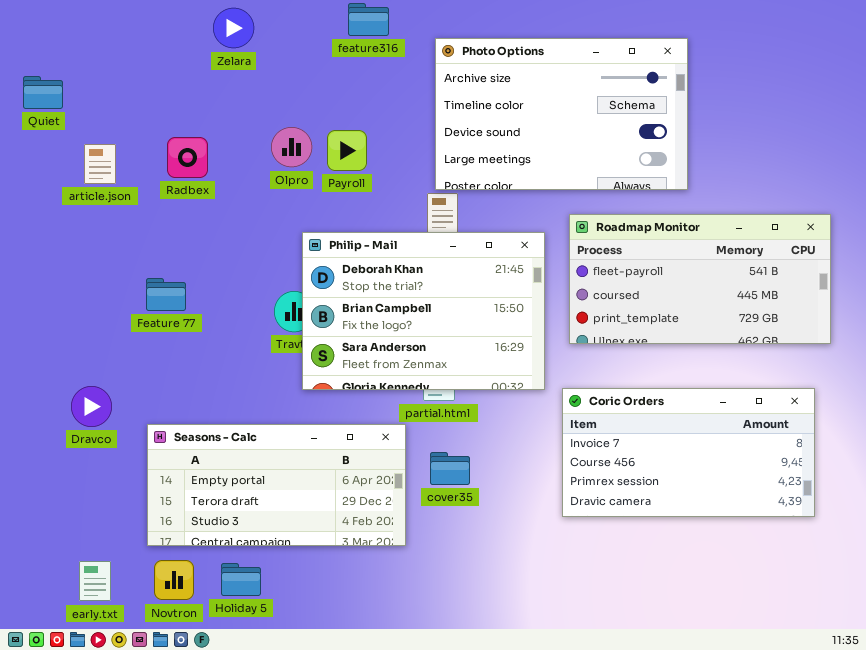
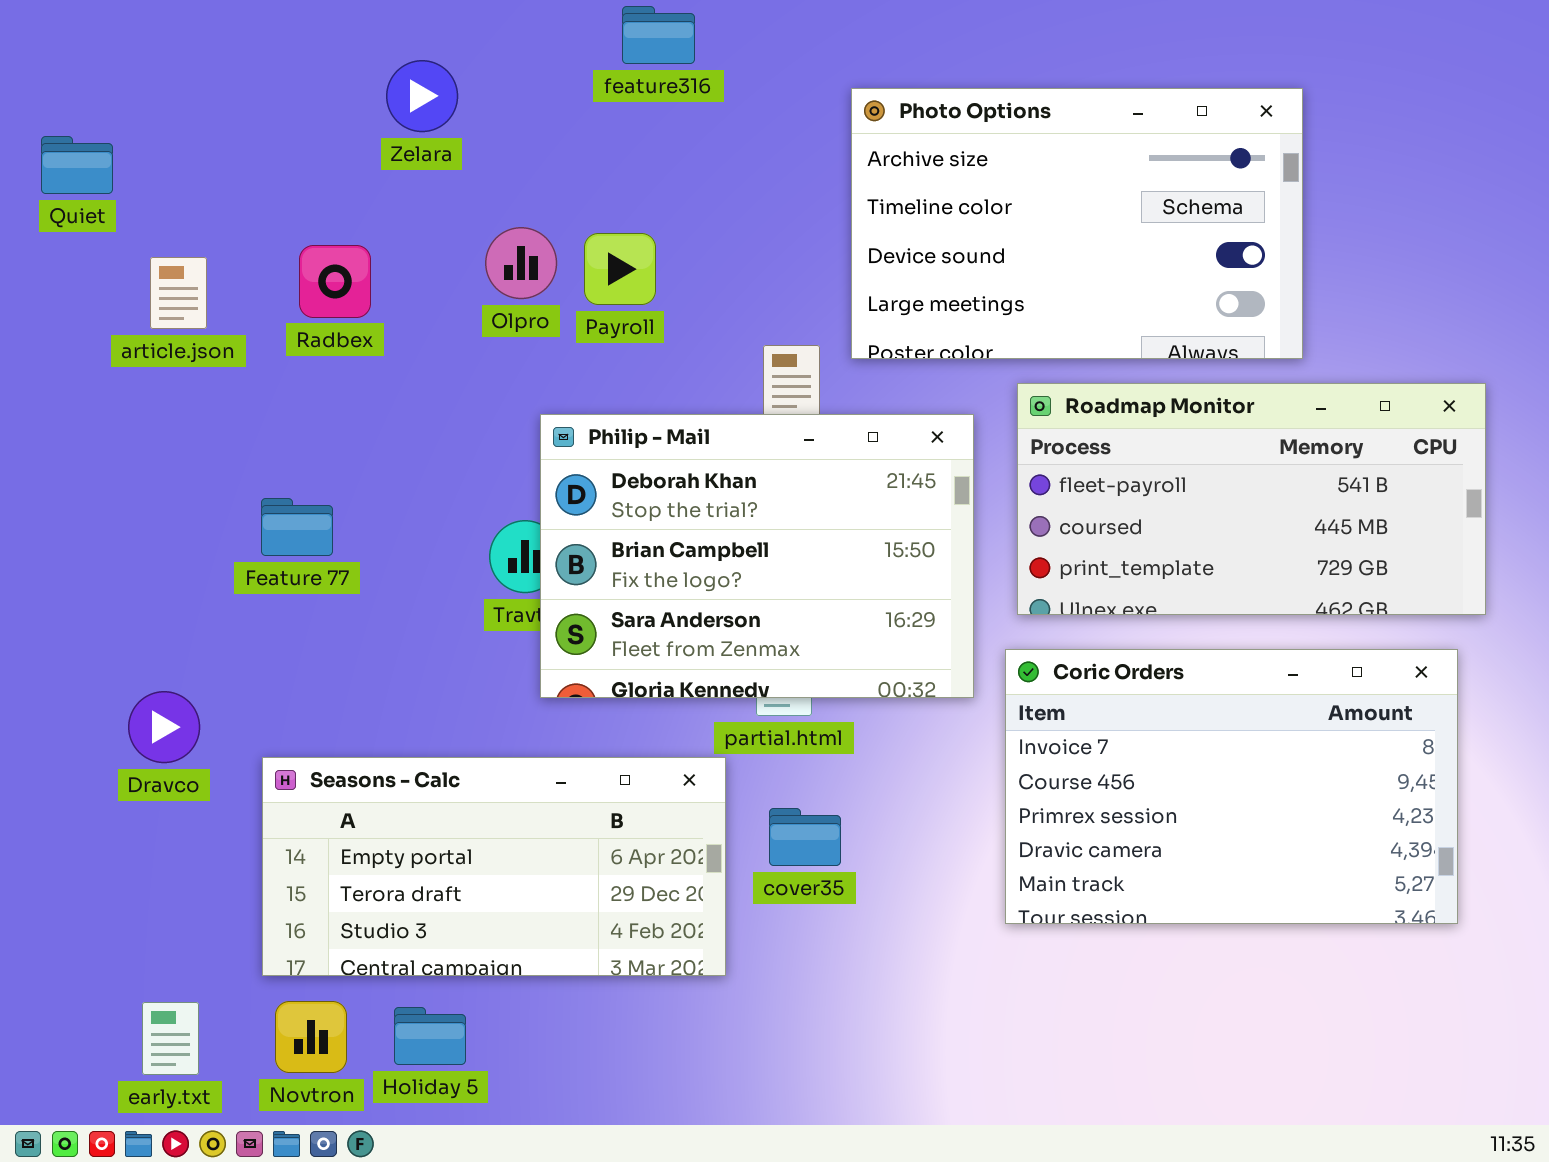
Zelara: [213,8,254,48] -> [386,60,458,132], moved
Photo Options: [435,38,688,190] -> [851,88,1303,359], moved
Coric Orders: [562,388,815,517] -> [1005,649,1458,924], resized

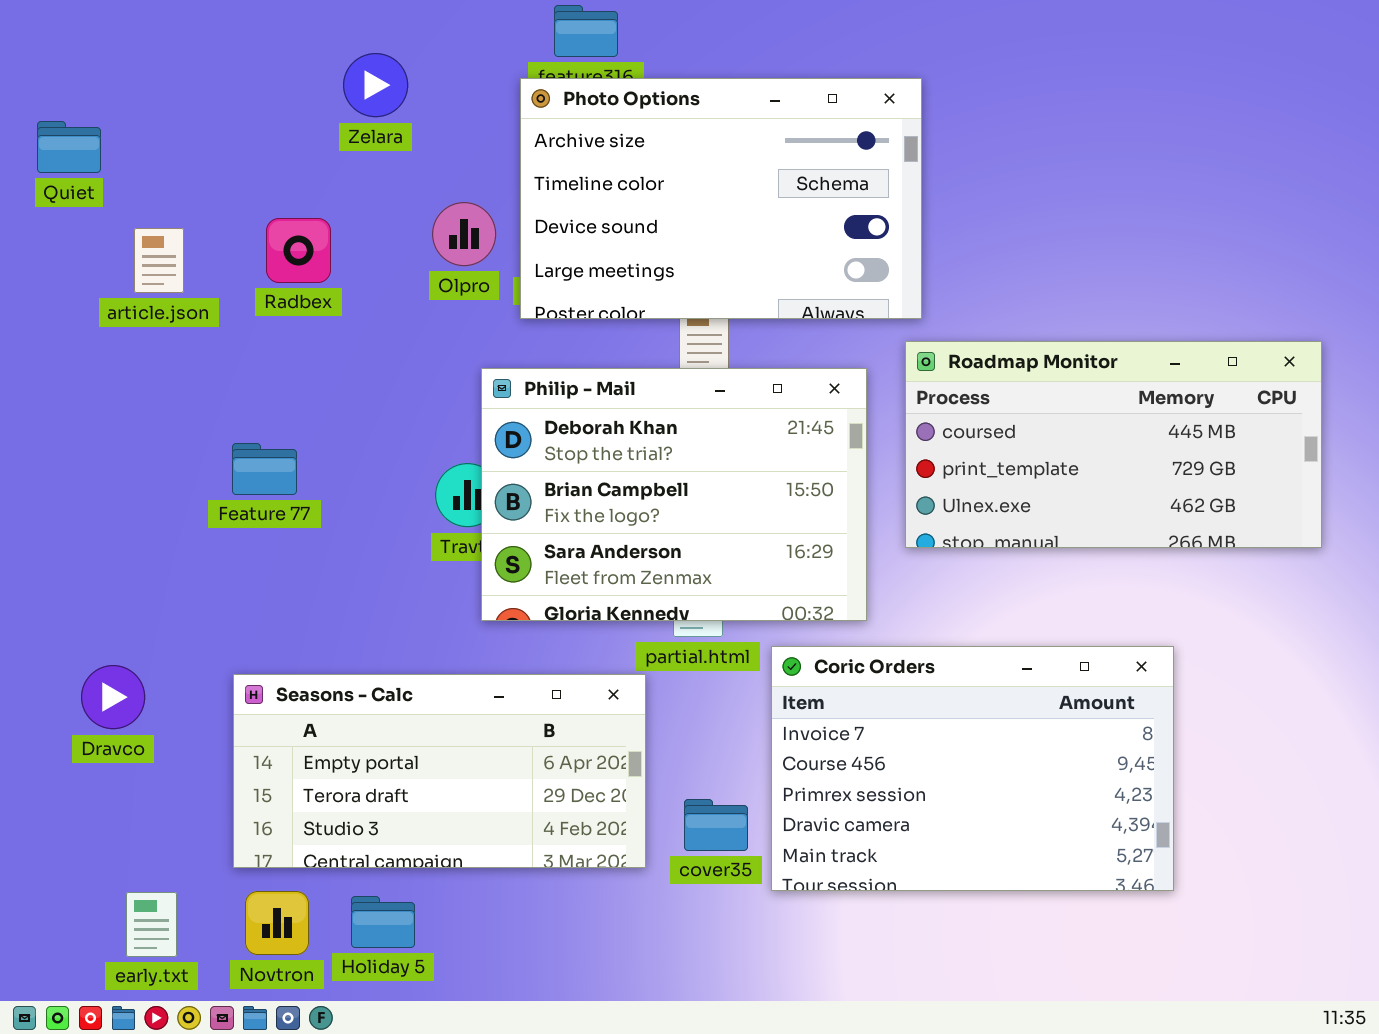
Photo Options: [851,88,1303,359] -> [520,78,922,319], moved
Roadmap Monitor: [1017,383,1486,615] -> [905,341,1322,548], scrolled down 1 row
Coric Orders: [1005,649,1458,924] -> [771,646,1174,891], moved
Dravco: [128,691,200,763] -> [81,665,145,729], moved
cover35: [769,808,841,866] -> [684,799,748,851], moved

